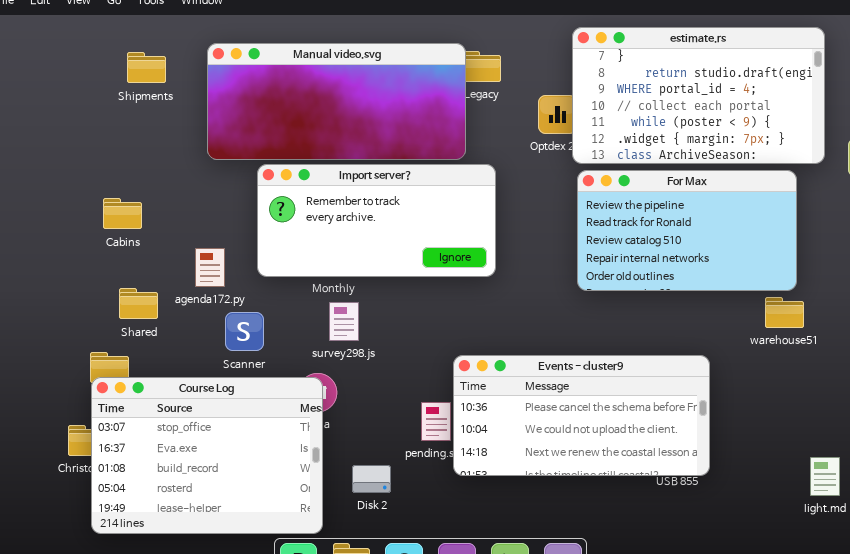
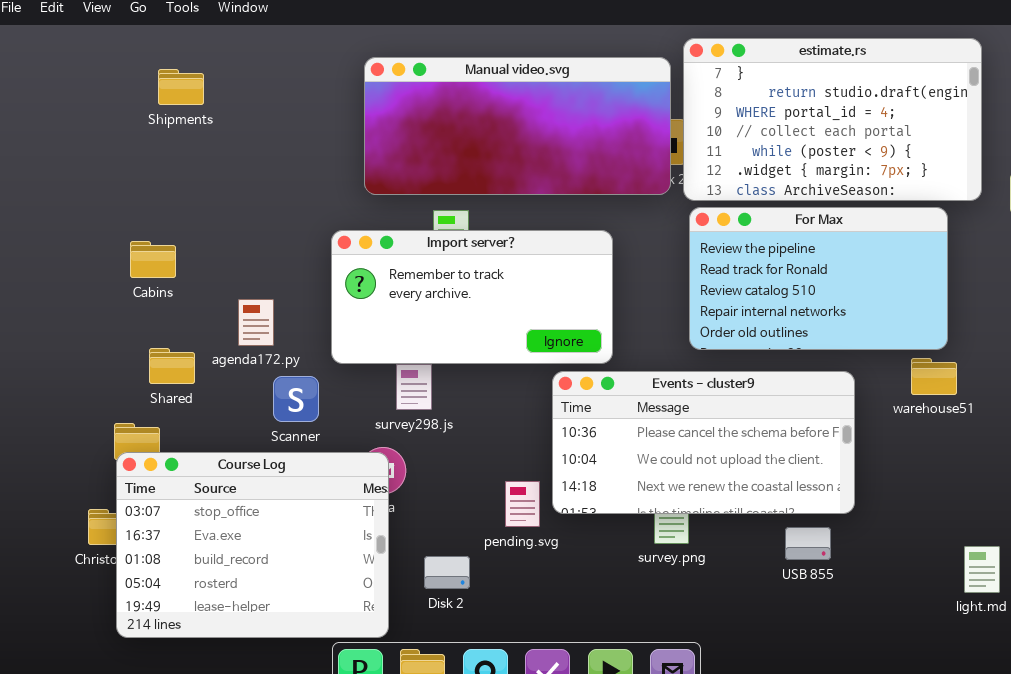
Manual video.svg: [207,43,466,160] -> [364,57,671,195], moved
Import server?: [257,164,496,277] -> [331,230,613,364], moved
Events - cluster9: [453,355,710,476] -> [552,371,855,514], moved

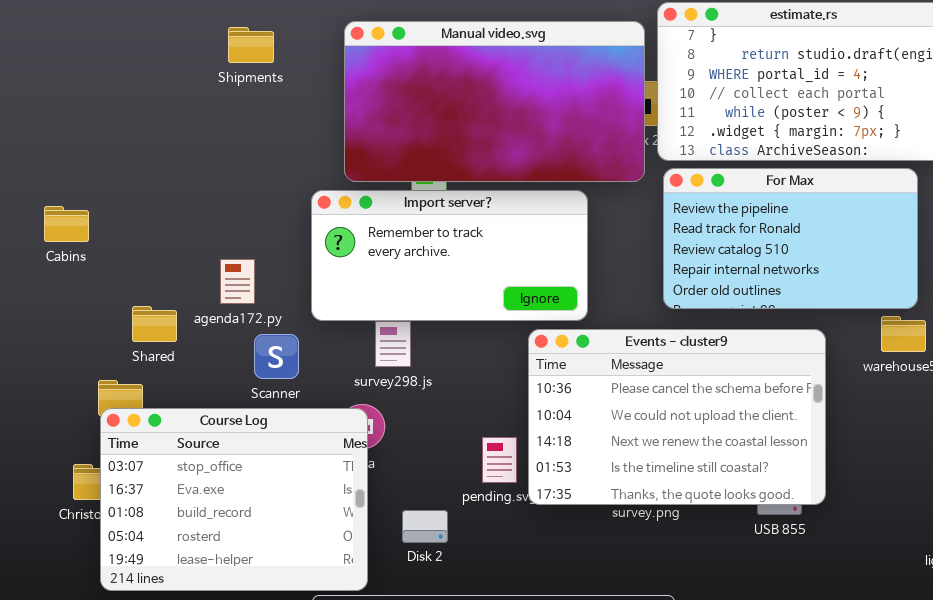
Manual video.svg: [364,57,671,195] -> [344,21,645,182], resized
Shipments: [158,69,204,105] -> [228,27,274,63], moved
Cabins: [130,241,176,278] -> [44,206,89,242], moved
Events - cluster9: [552,371,855,514] -> [528,329,826,505], resized

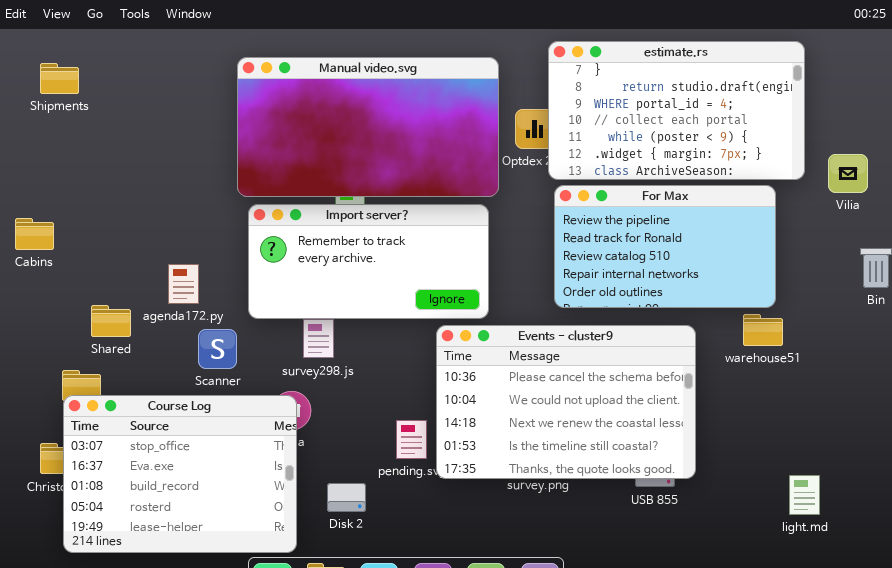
Manual video.svg: [344,21,645,182] -> [237,57,499,197], moved
Shipments: [228,27,274,63] -> [40,63,79,94], moved

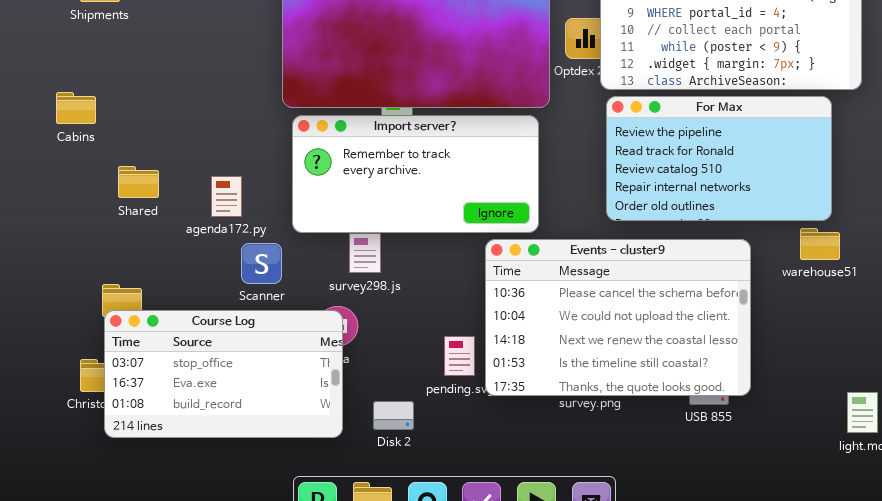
Cabins: [15,218,54,250] -> [56,92,96,124], moved
Shared: [91,305,131,337] -> [118,166,159,198], moved
Course Log: [63,395,297,553] -> [104,310,343,438], resized

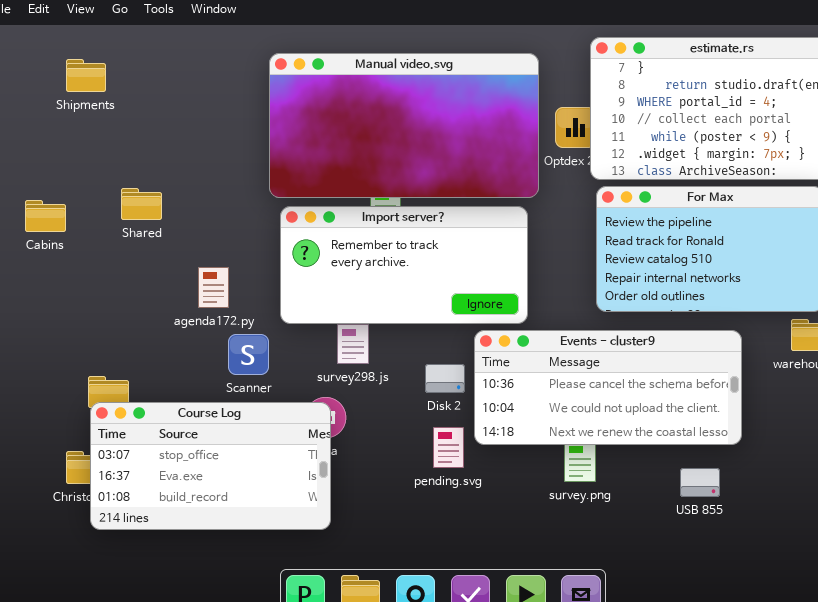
Cabins: [56,92,96,124] -> [25,200,66,232], moved
Shared: [118,166,159,198] -> [121,188,162,220], moved
Events - cluster9: [485,239,751,396] -> [474,330,742,445], resized
Disk 2: [373,401,414,430] -> [425,364,465,393], moved

